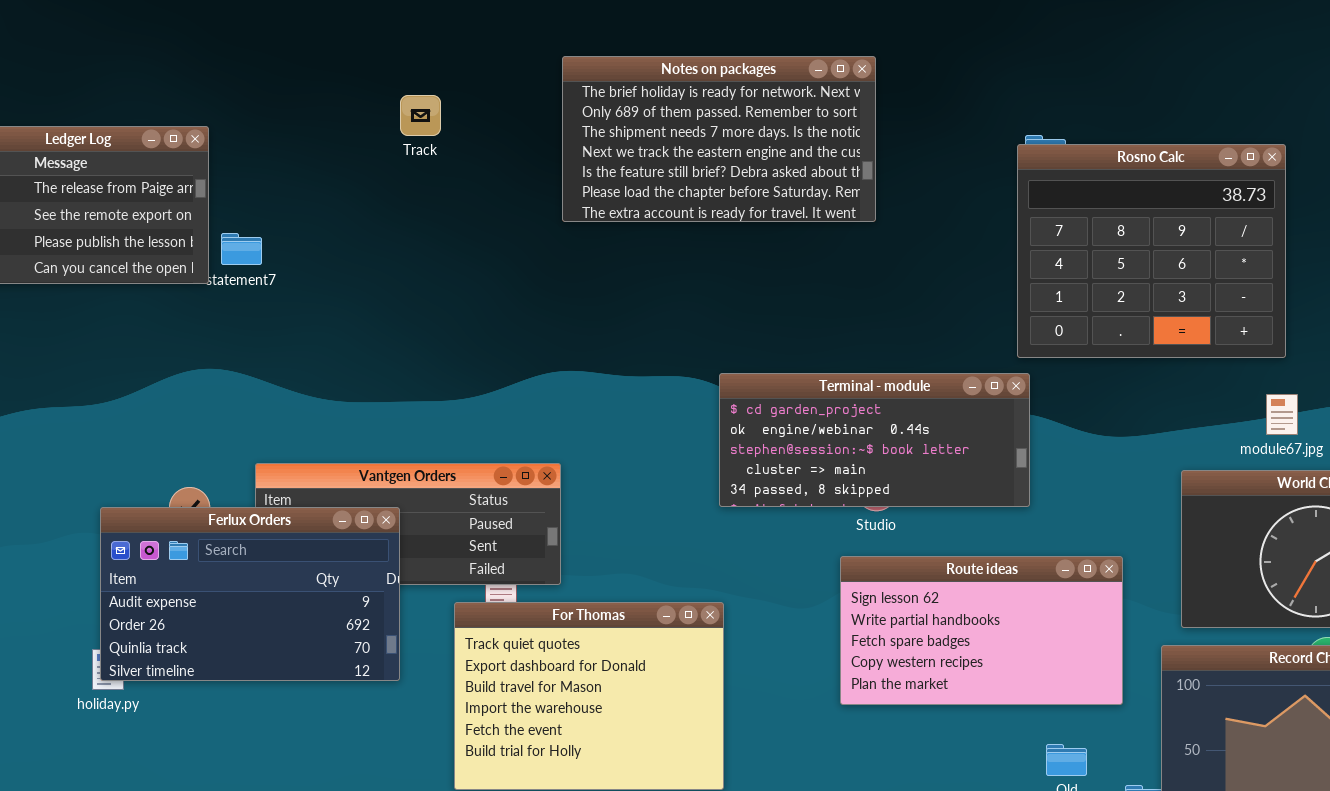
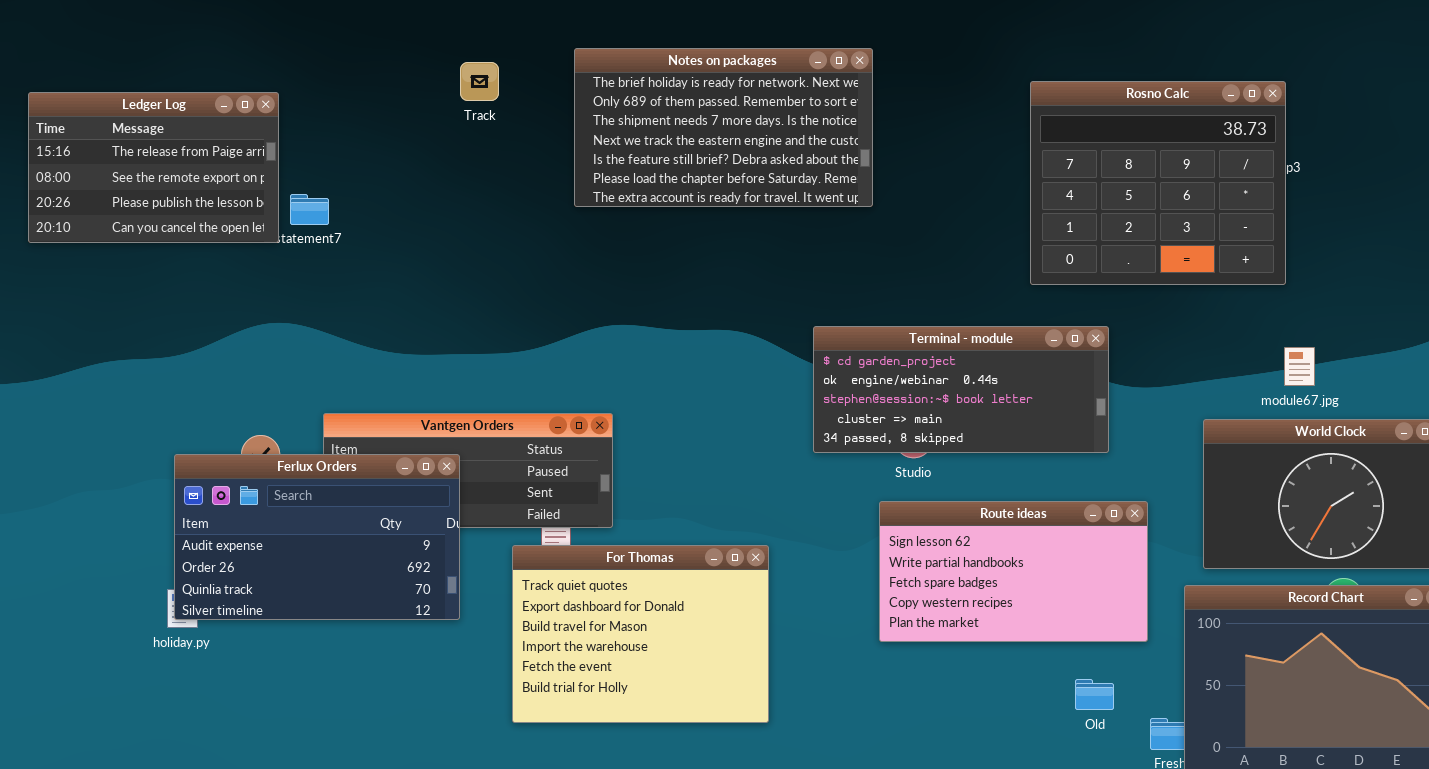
Notes on packages: [562,56,876,222] -> [574,48,873,207], moved
Rosno Calc: [1017,144,1286,358] -> [1030,81,1286,285], moved
Terminal - module: [719,373,1030,507] -> [813,326,1109,453], moved

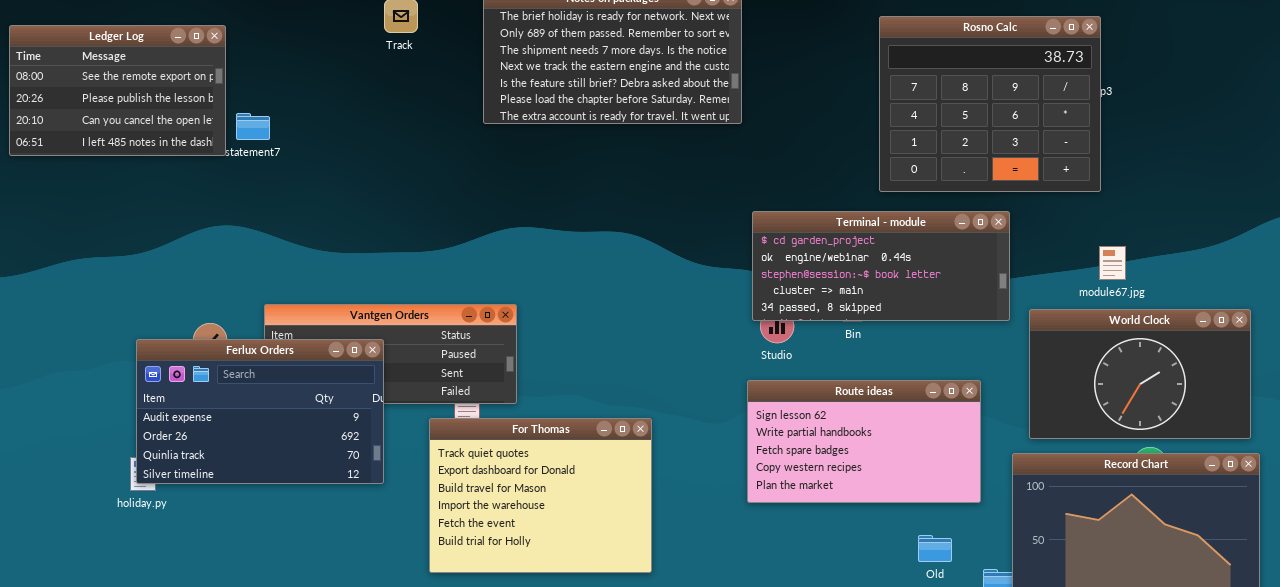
Ledger Log: [28,92,279,243] -> [9,25,226,156], scrolled down 1 row
Terminal - module: [813,326,1109,453] -> [752,211,1010,321], moved

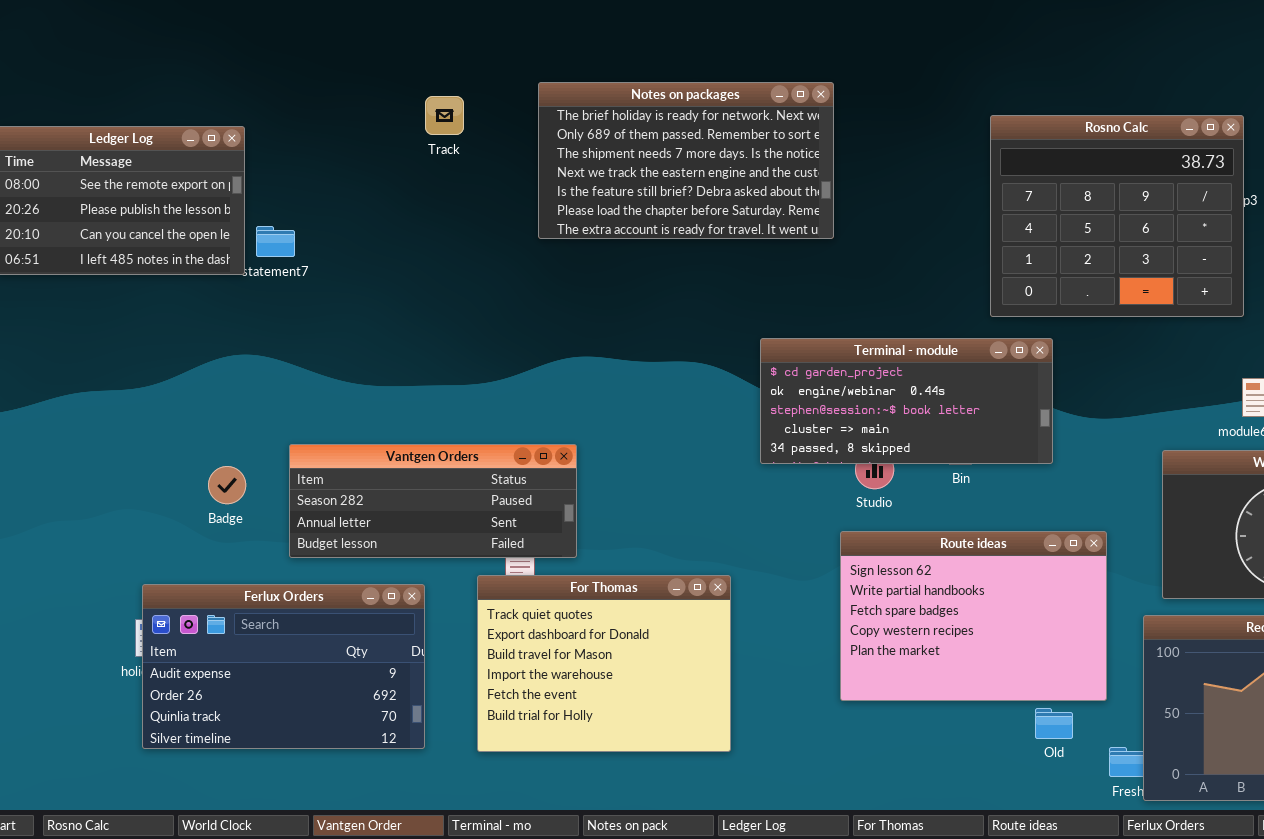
Terminal - module: [752,211,1010,321] -> [760,338,1053,464], moved
Ferlux Orders: [136,339,384,484] -> [142,584,425,749], moved
Route ideas: [747,380,981,503] -> [840,531,1107,701], resized

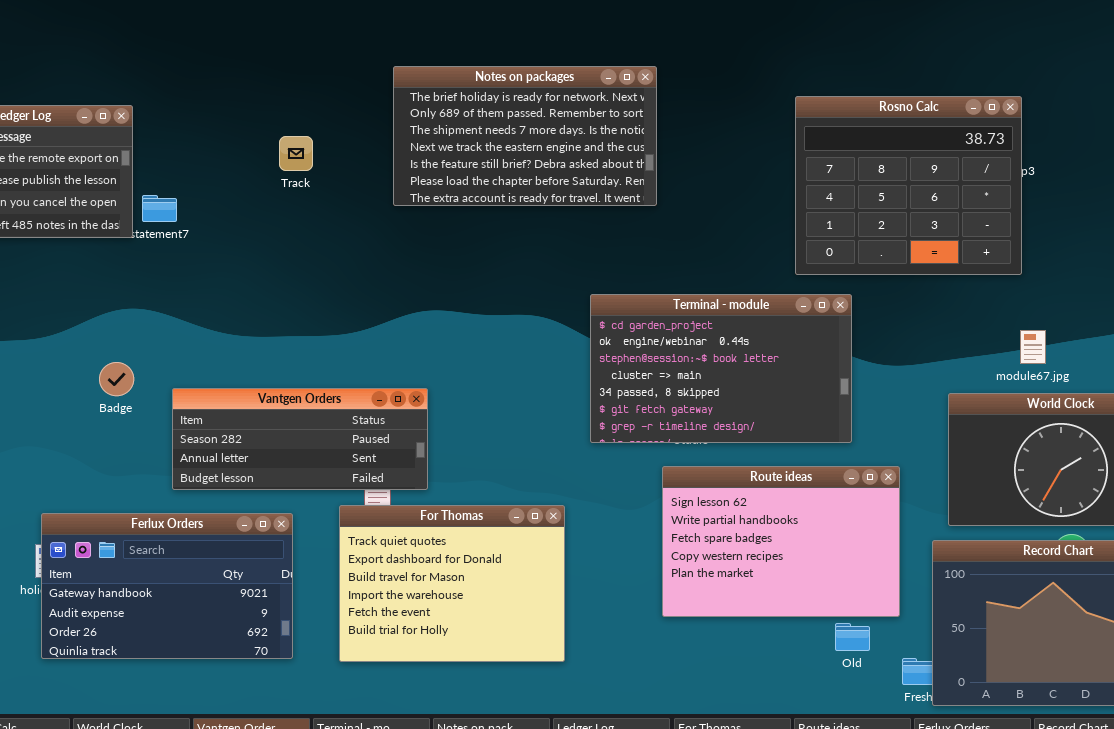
Track: [425,96,464,135] -> [279,136,313,171], moved
Terminal - module: [760,338,1053,464] -> [590,294,852,443], resized
Badge: [208,466,246,504] -> [99,362,134,396], moved
Ferlux Orders: [142,584,425,749] -> [41,513,293,659], scrolled up 1 row

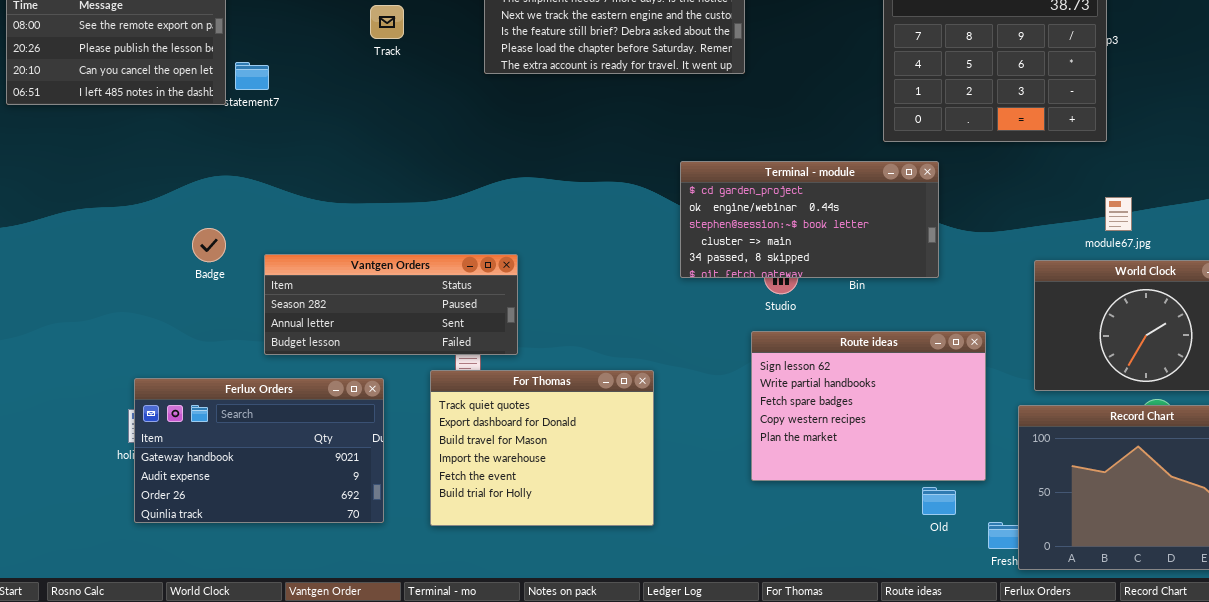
Terminal - module: [590,294,852,443] -> [680,161,939,278], resized

